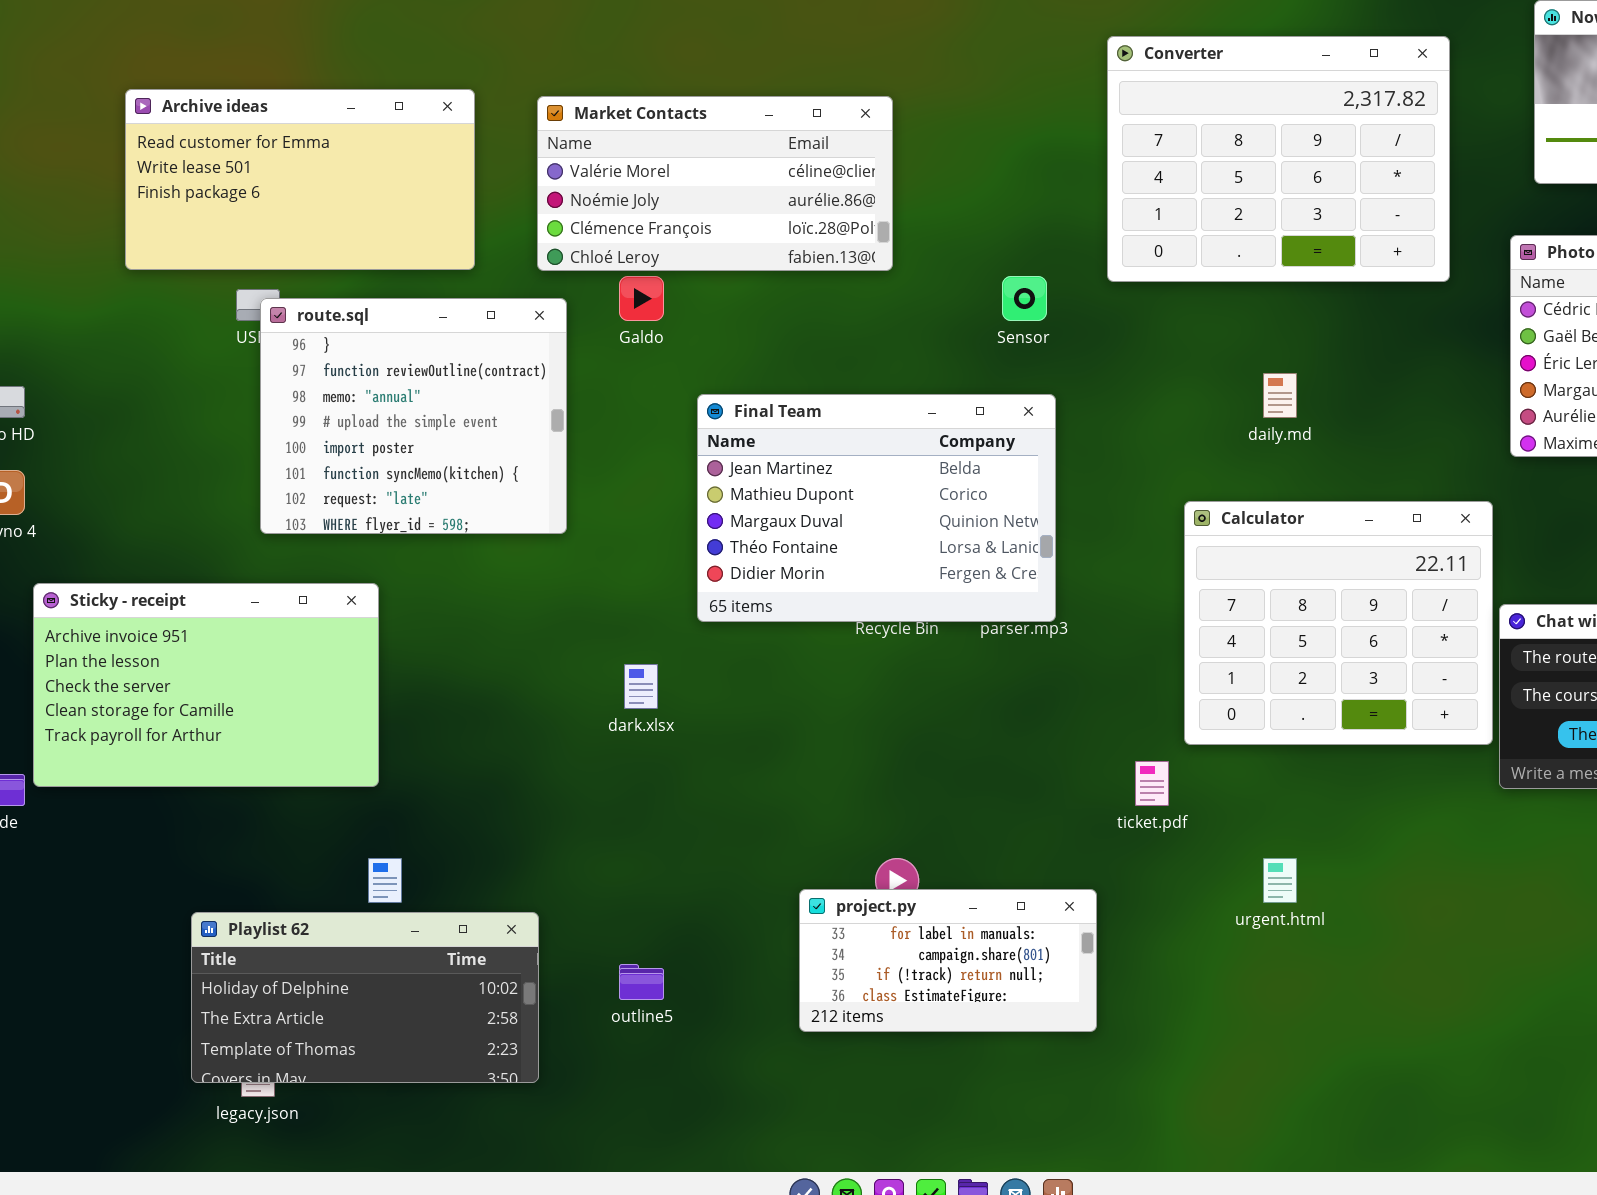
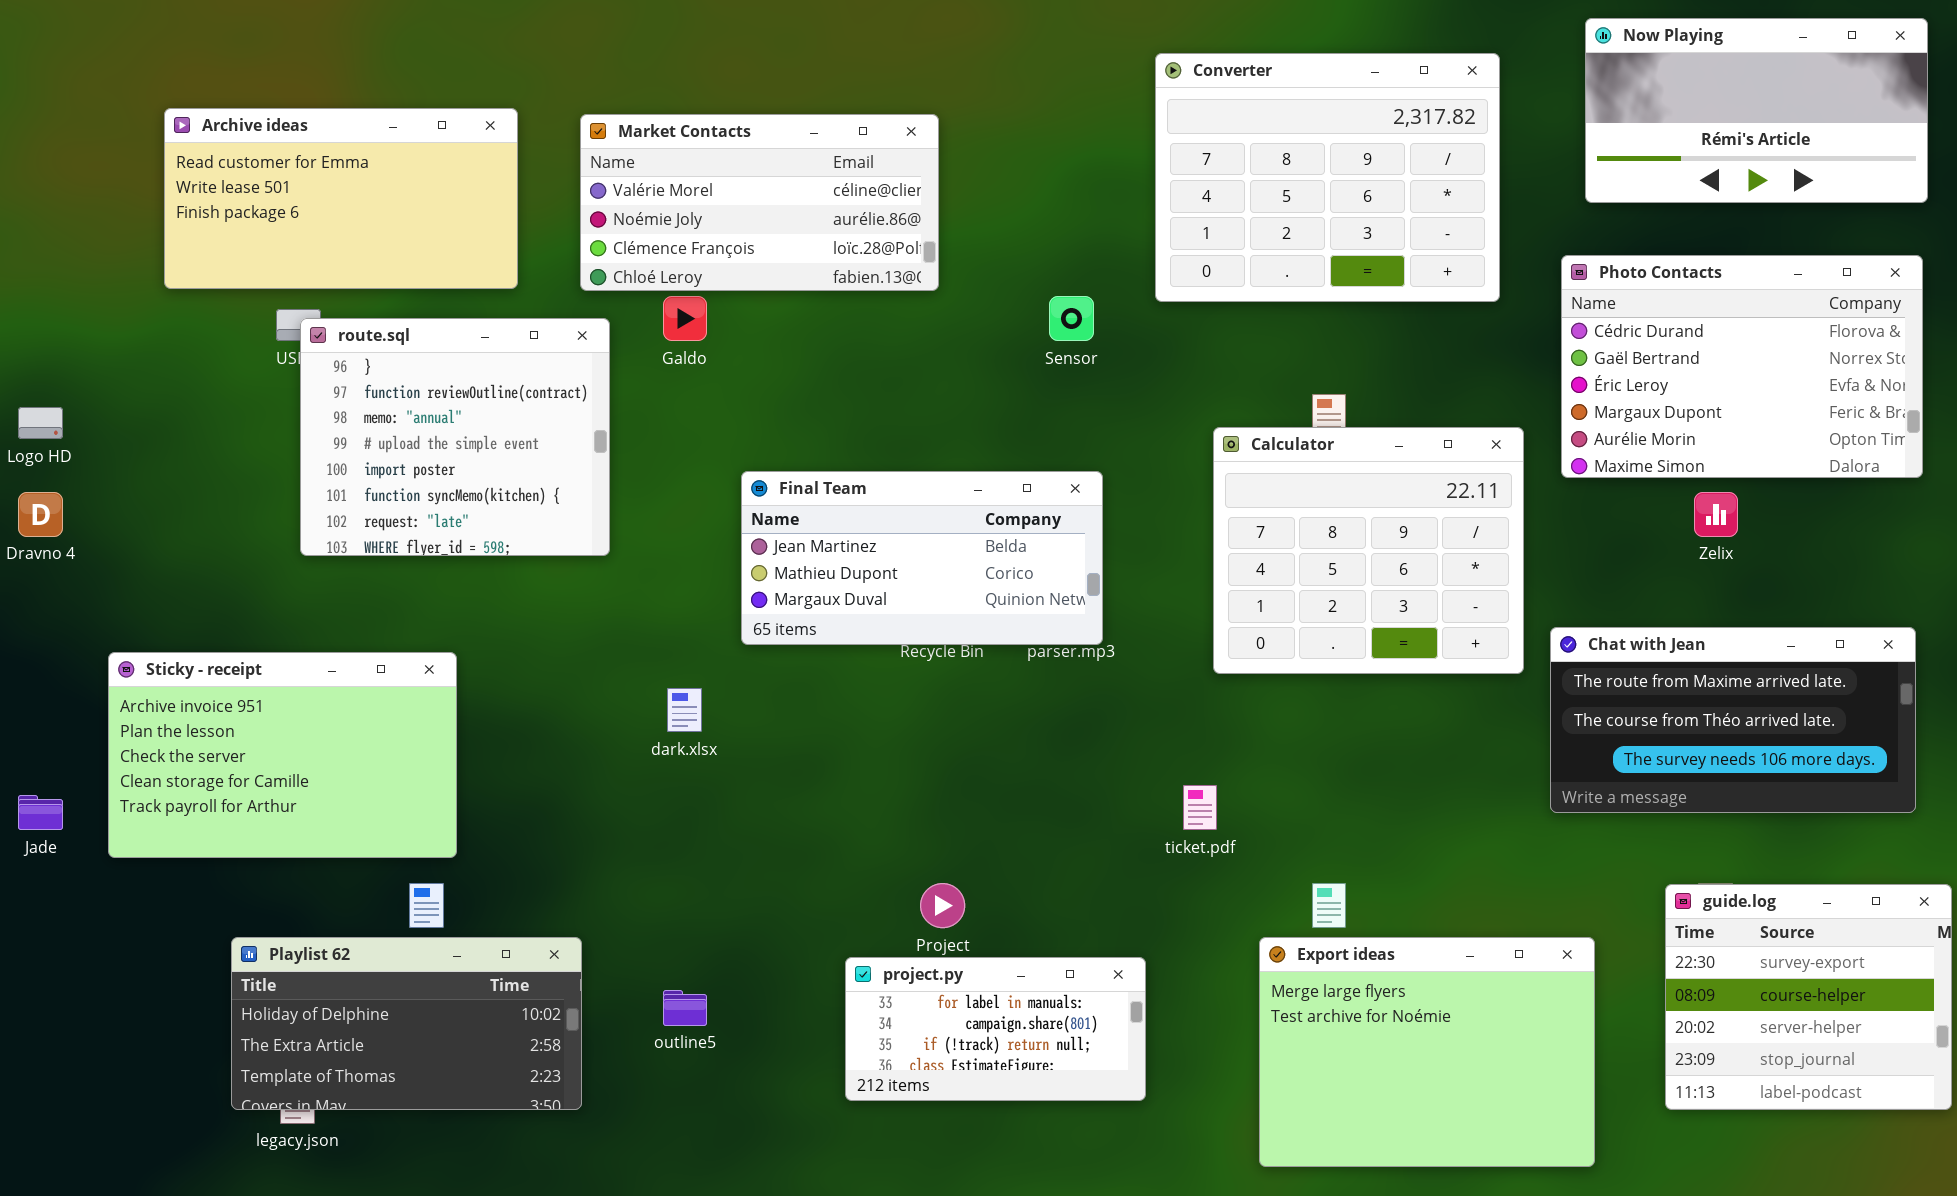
Final Team: [697,394,1056,622] -> [741,471,1103,645], resized
Calculator: [1184,501,1493,745] -> [1213,427,1524,674], moved
Sticky - receipt: [33,583,379,787] -> [108,652,457,858], moved
project.py: [799,889,1097,1032] -> [845,957,1146,1101], moved
Export ideas: none -> [1259,937,1595,1167], opened

